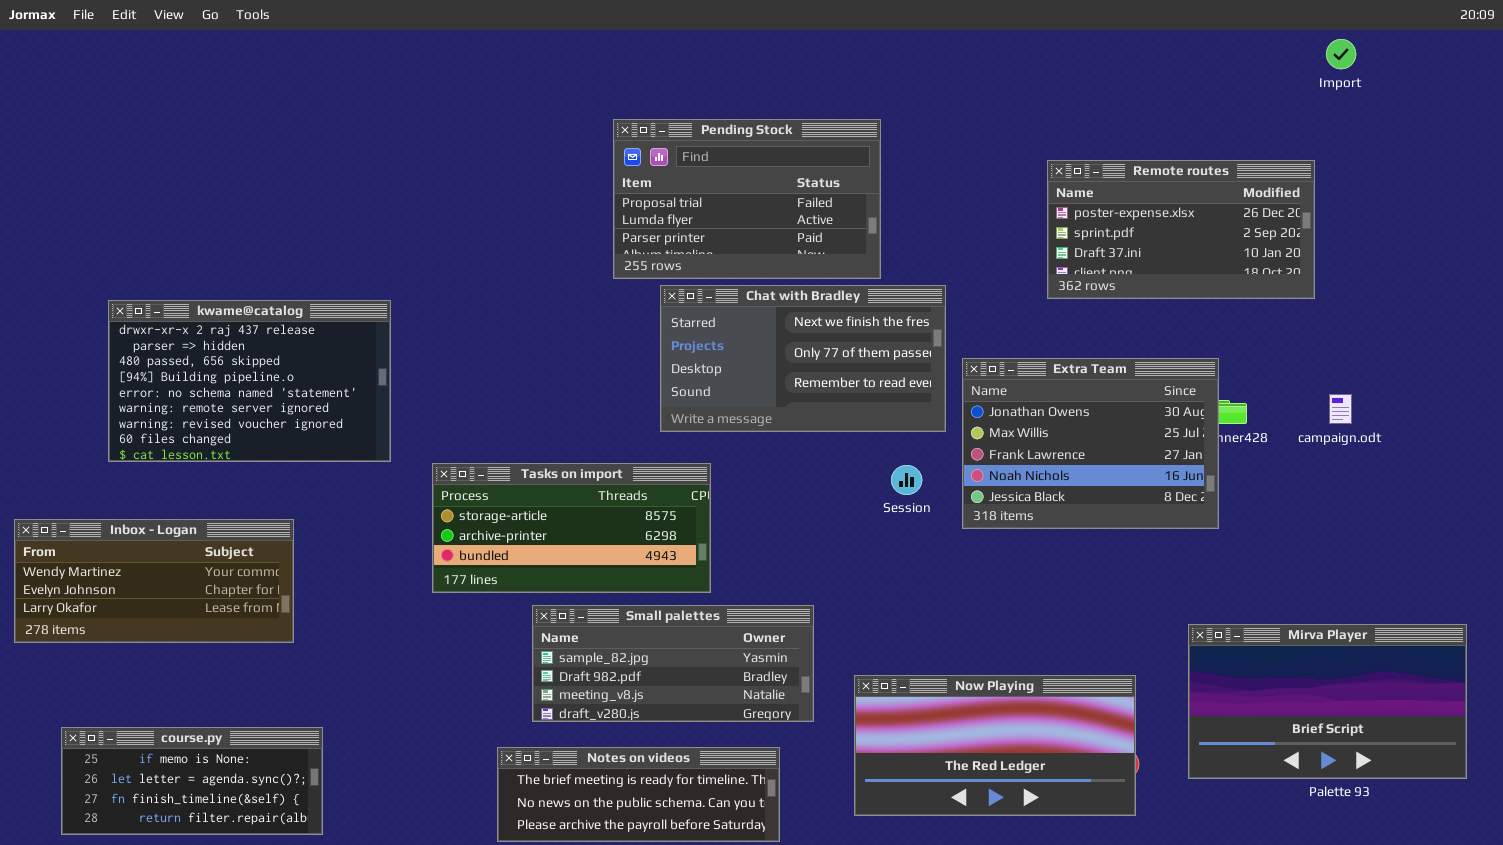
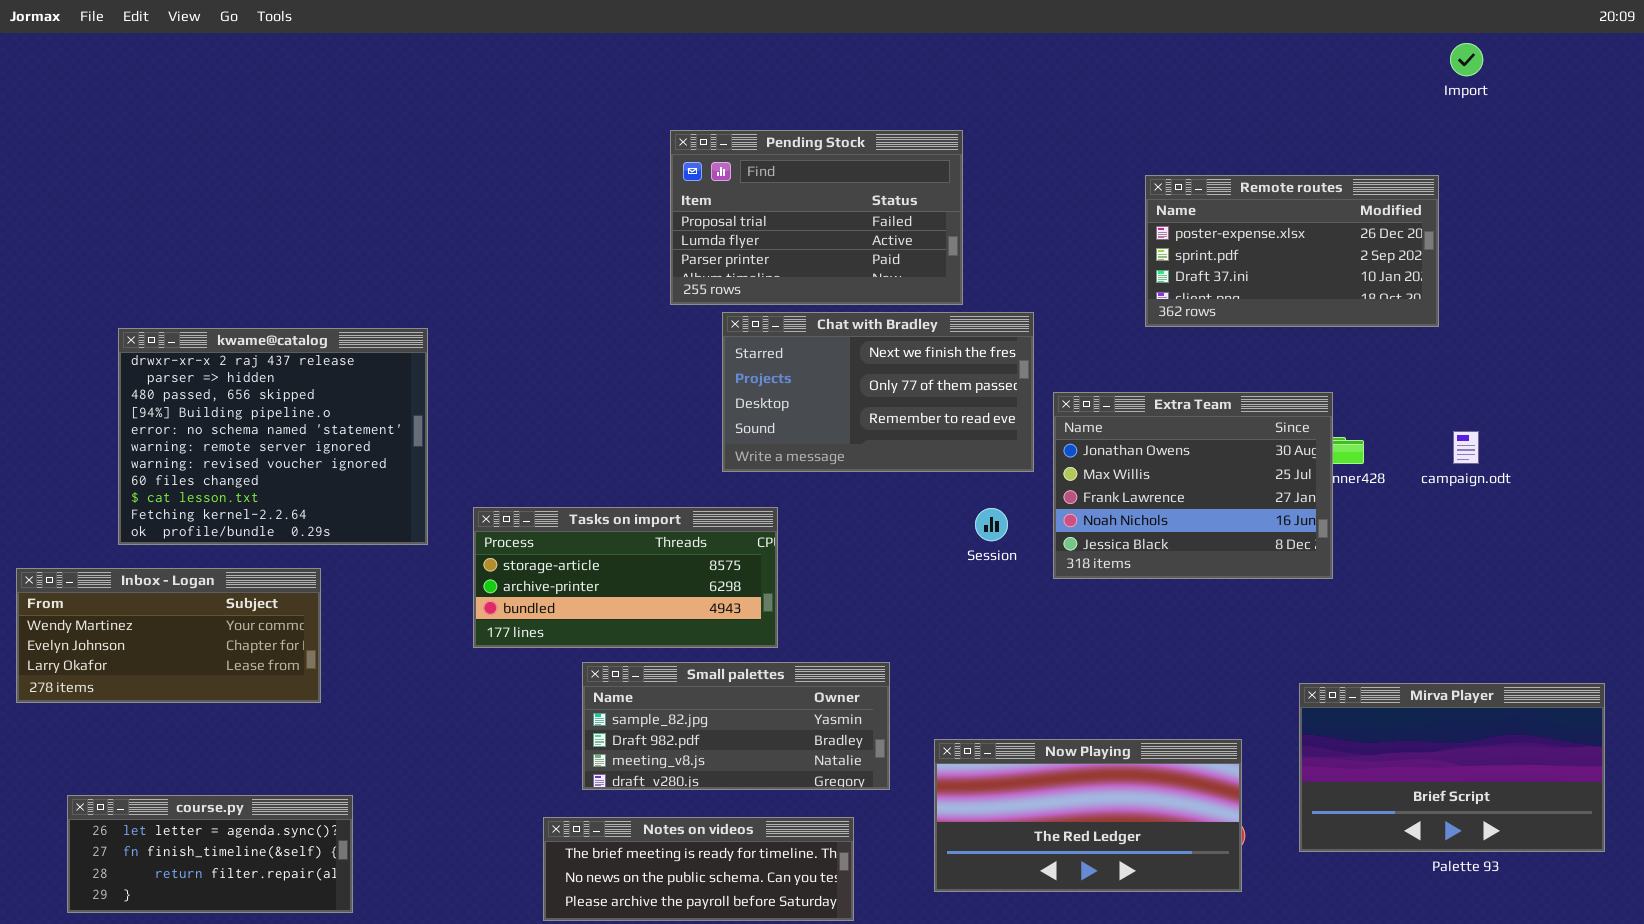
kwame@catalog: [108,300,391,462] -> [118,328,428,545], resized
course.py: [61,727,323,835] -> [67,795,353,913], scrolled down 1 row

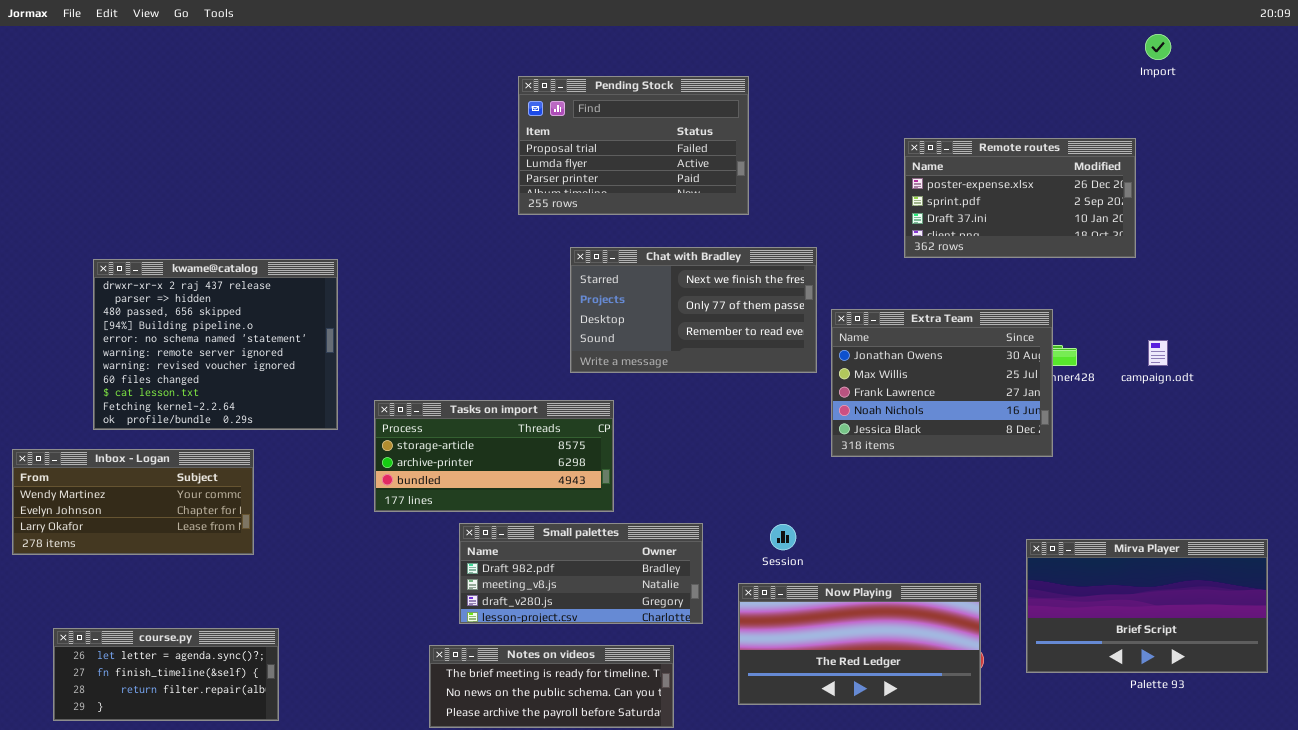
Pending Stock: [670,130,963,305] -> [518,76,749,215], moved
Session: [975,508,1008,541] -> [770,524,796,550], moved
Small palettes: [582,662,890,790] -> [459,523,703,624], scrolled down 1 row

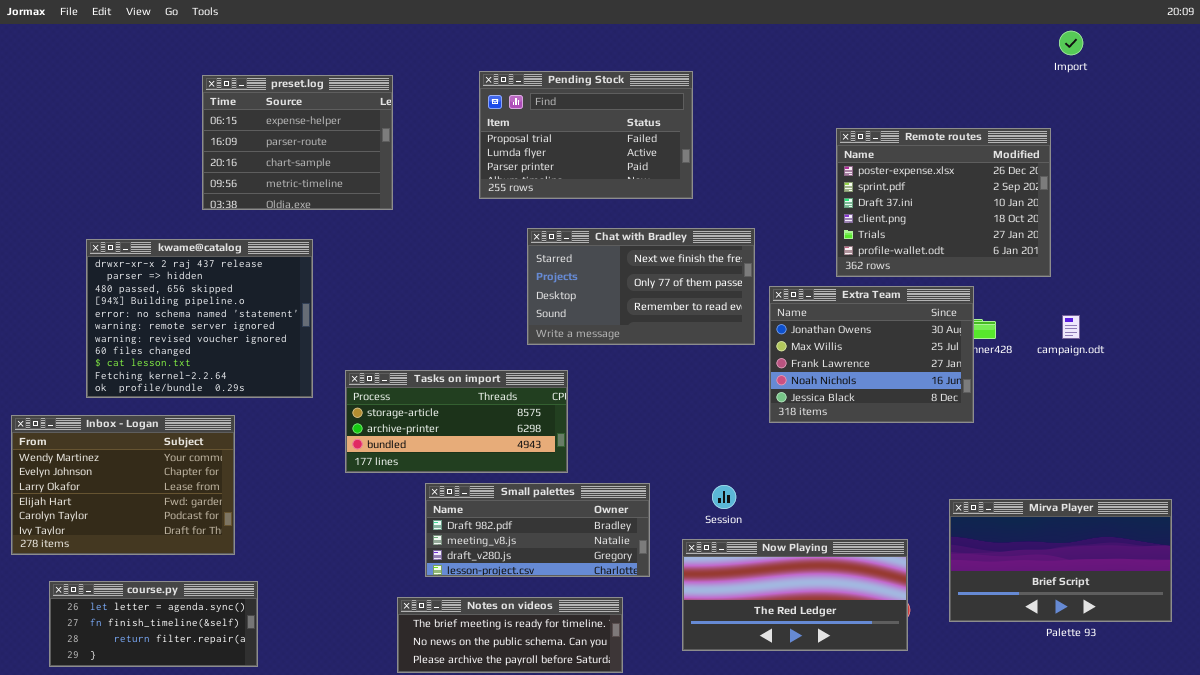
preset.log: none -> [202,75,393,210], opened
Remote routes: [904,138,1136,258] -> [836,128,1051,277], resized
Inbox - Logan: [12,449,254,555] -> [11,415,235,555], resized

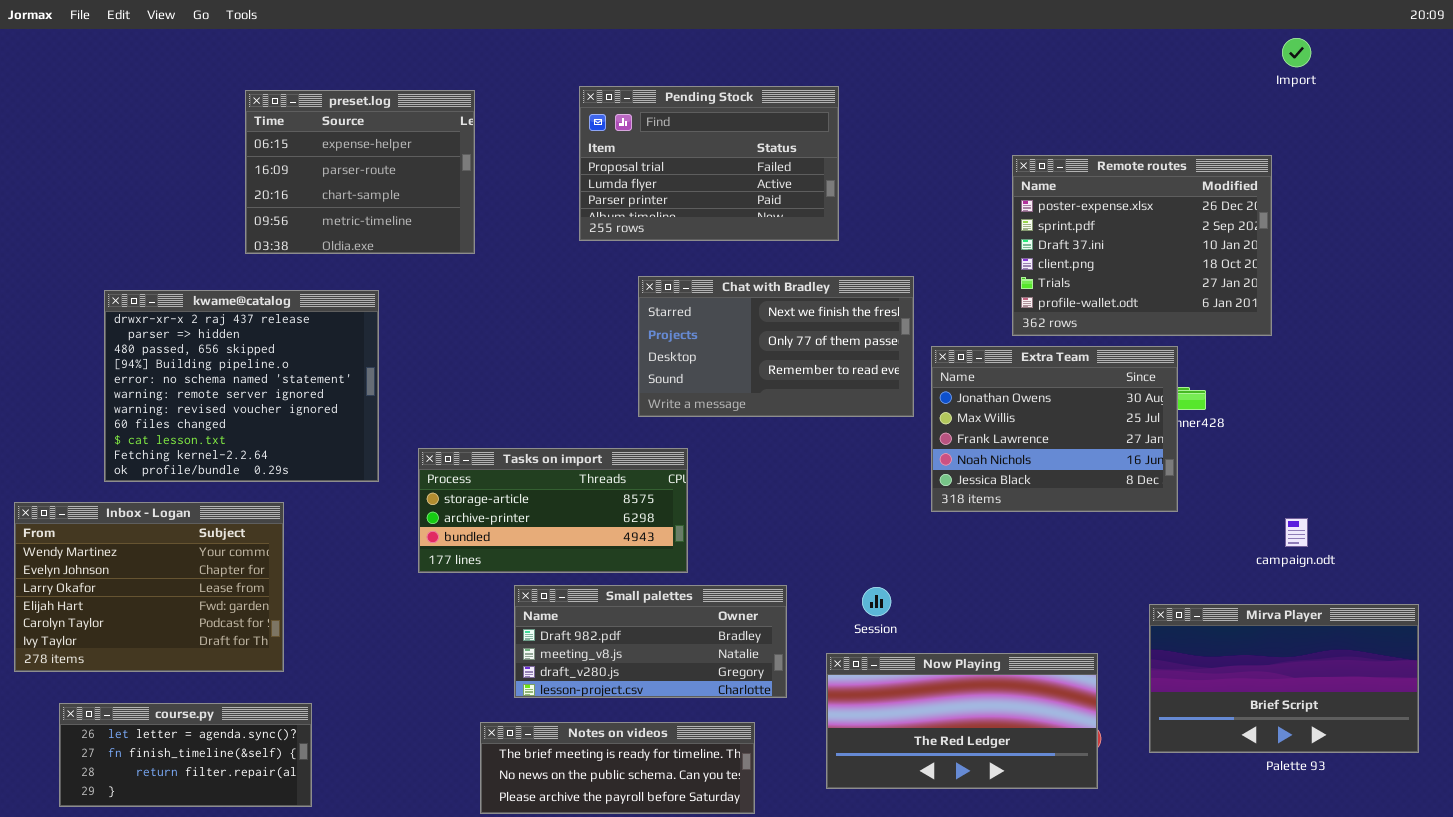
campaign.odt: [1062,315,1080,339] -> [1285,518,1308,547], moved

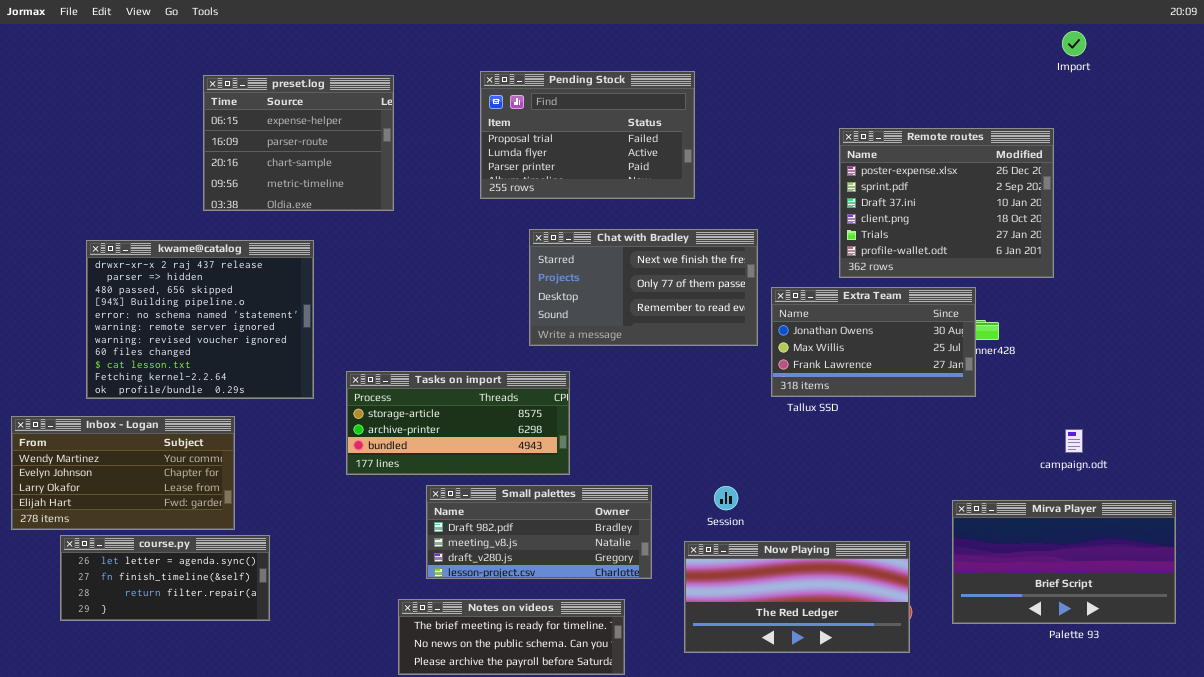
Extra Team: [931,346,1178,512] -> [771,287,976,397], resized
Inbox - Logan: [14,502,284,672] -> [11,416,235,530], resized
course.py: [59,703,312,807] -> [60,535,270,621], moved

